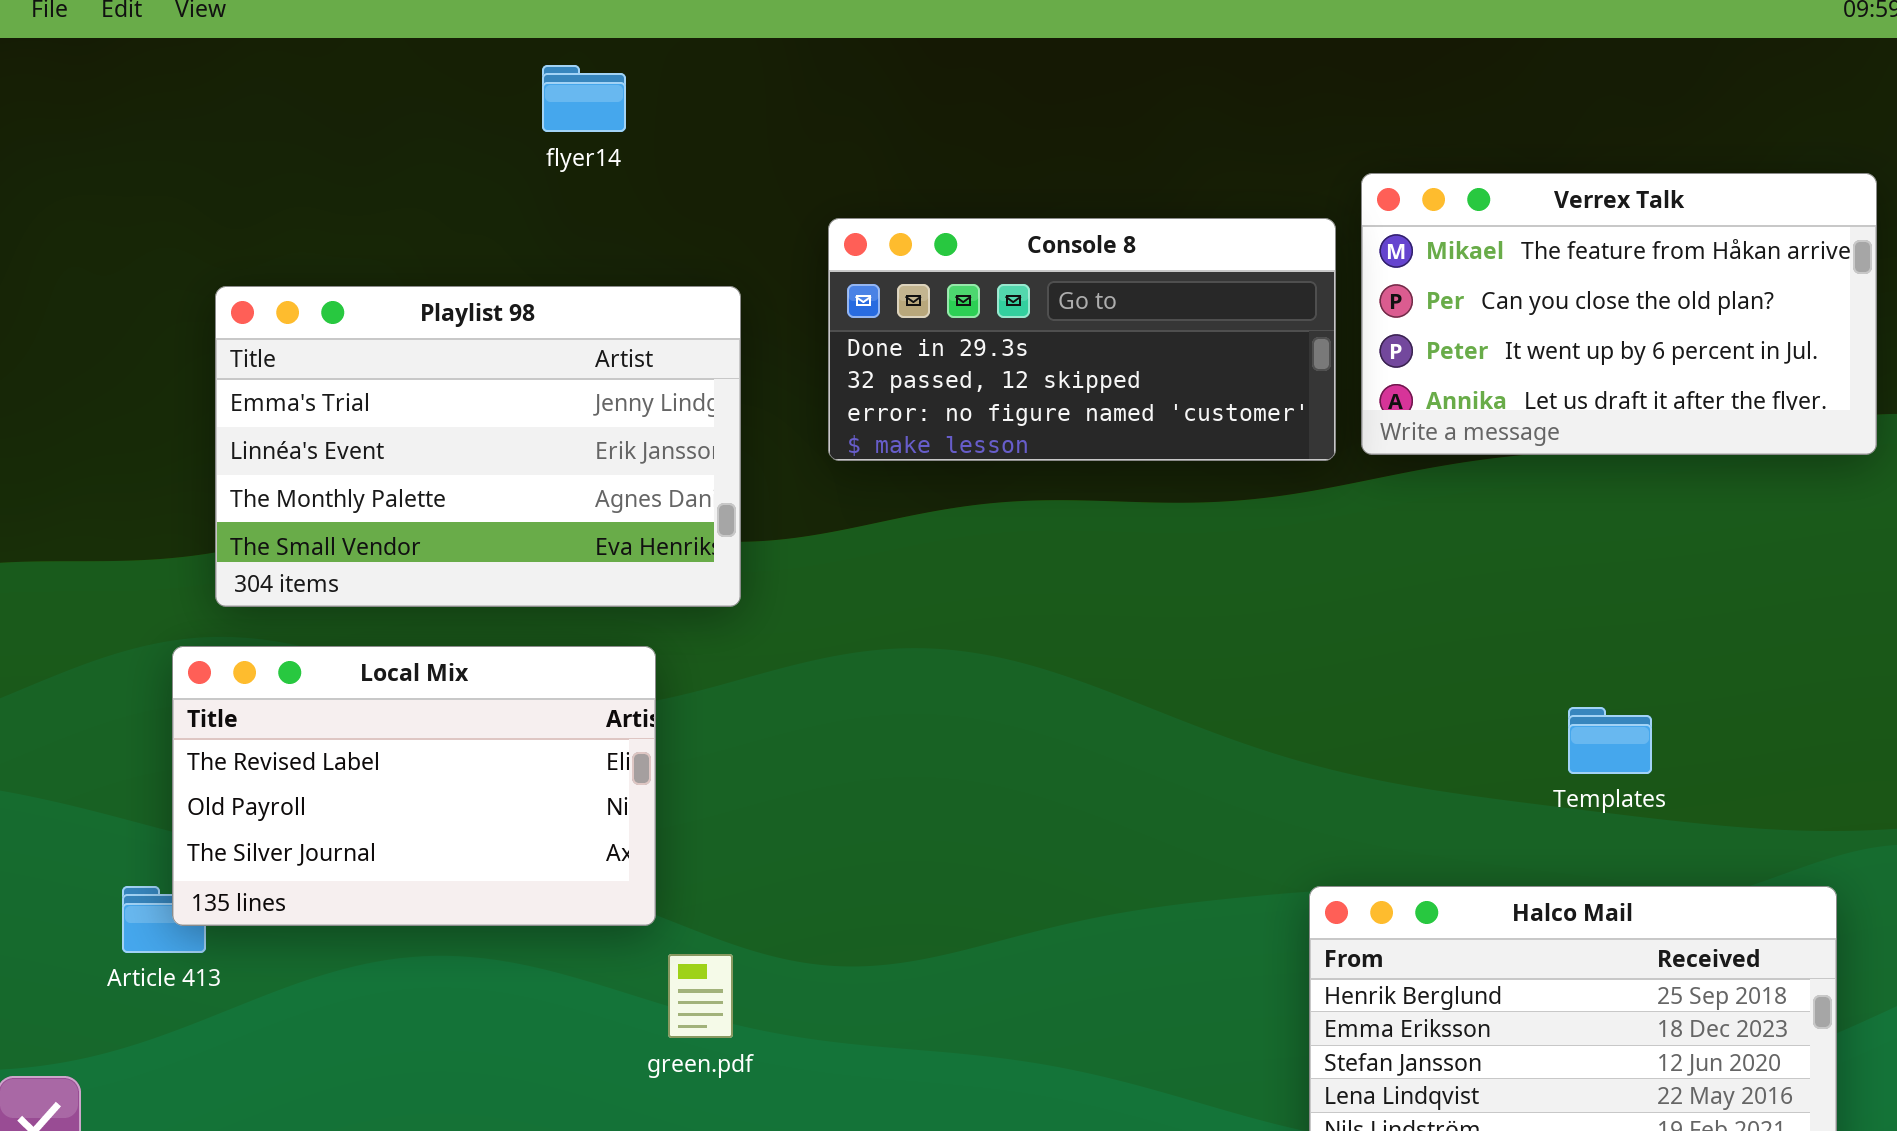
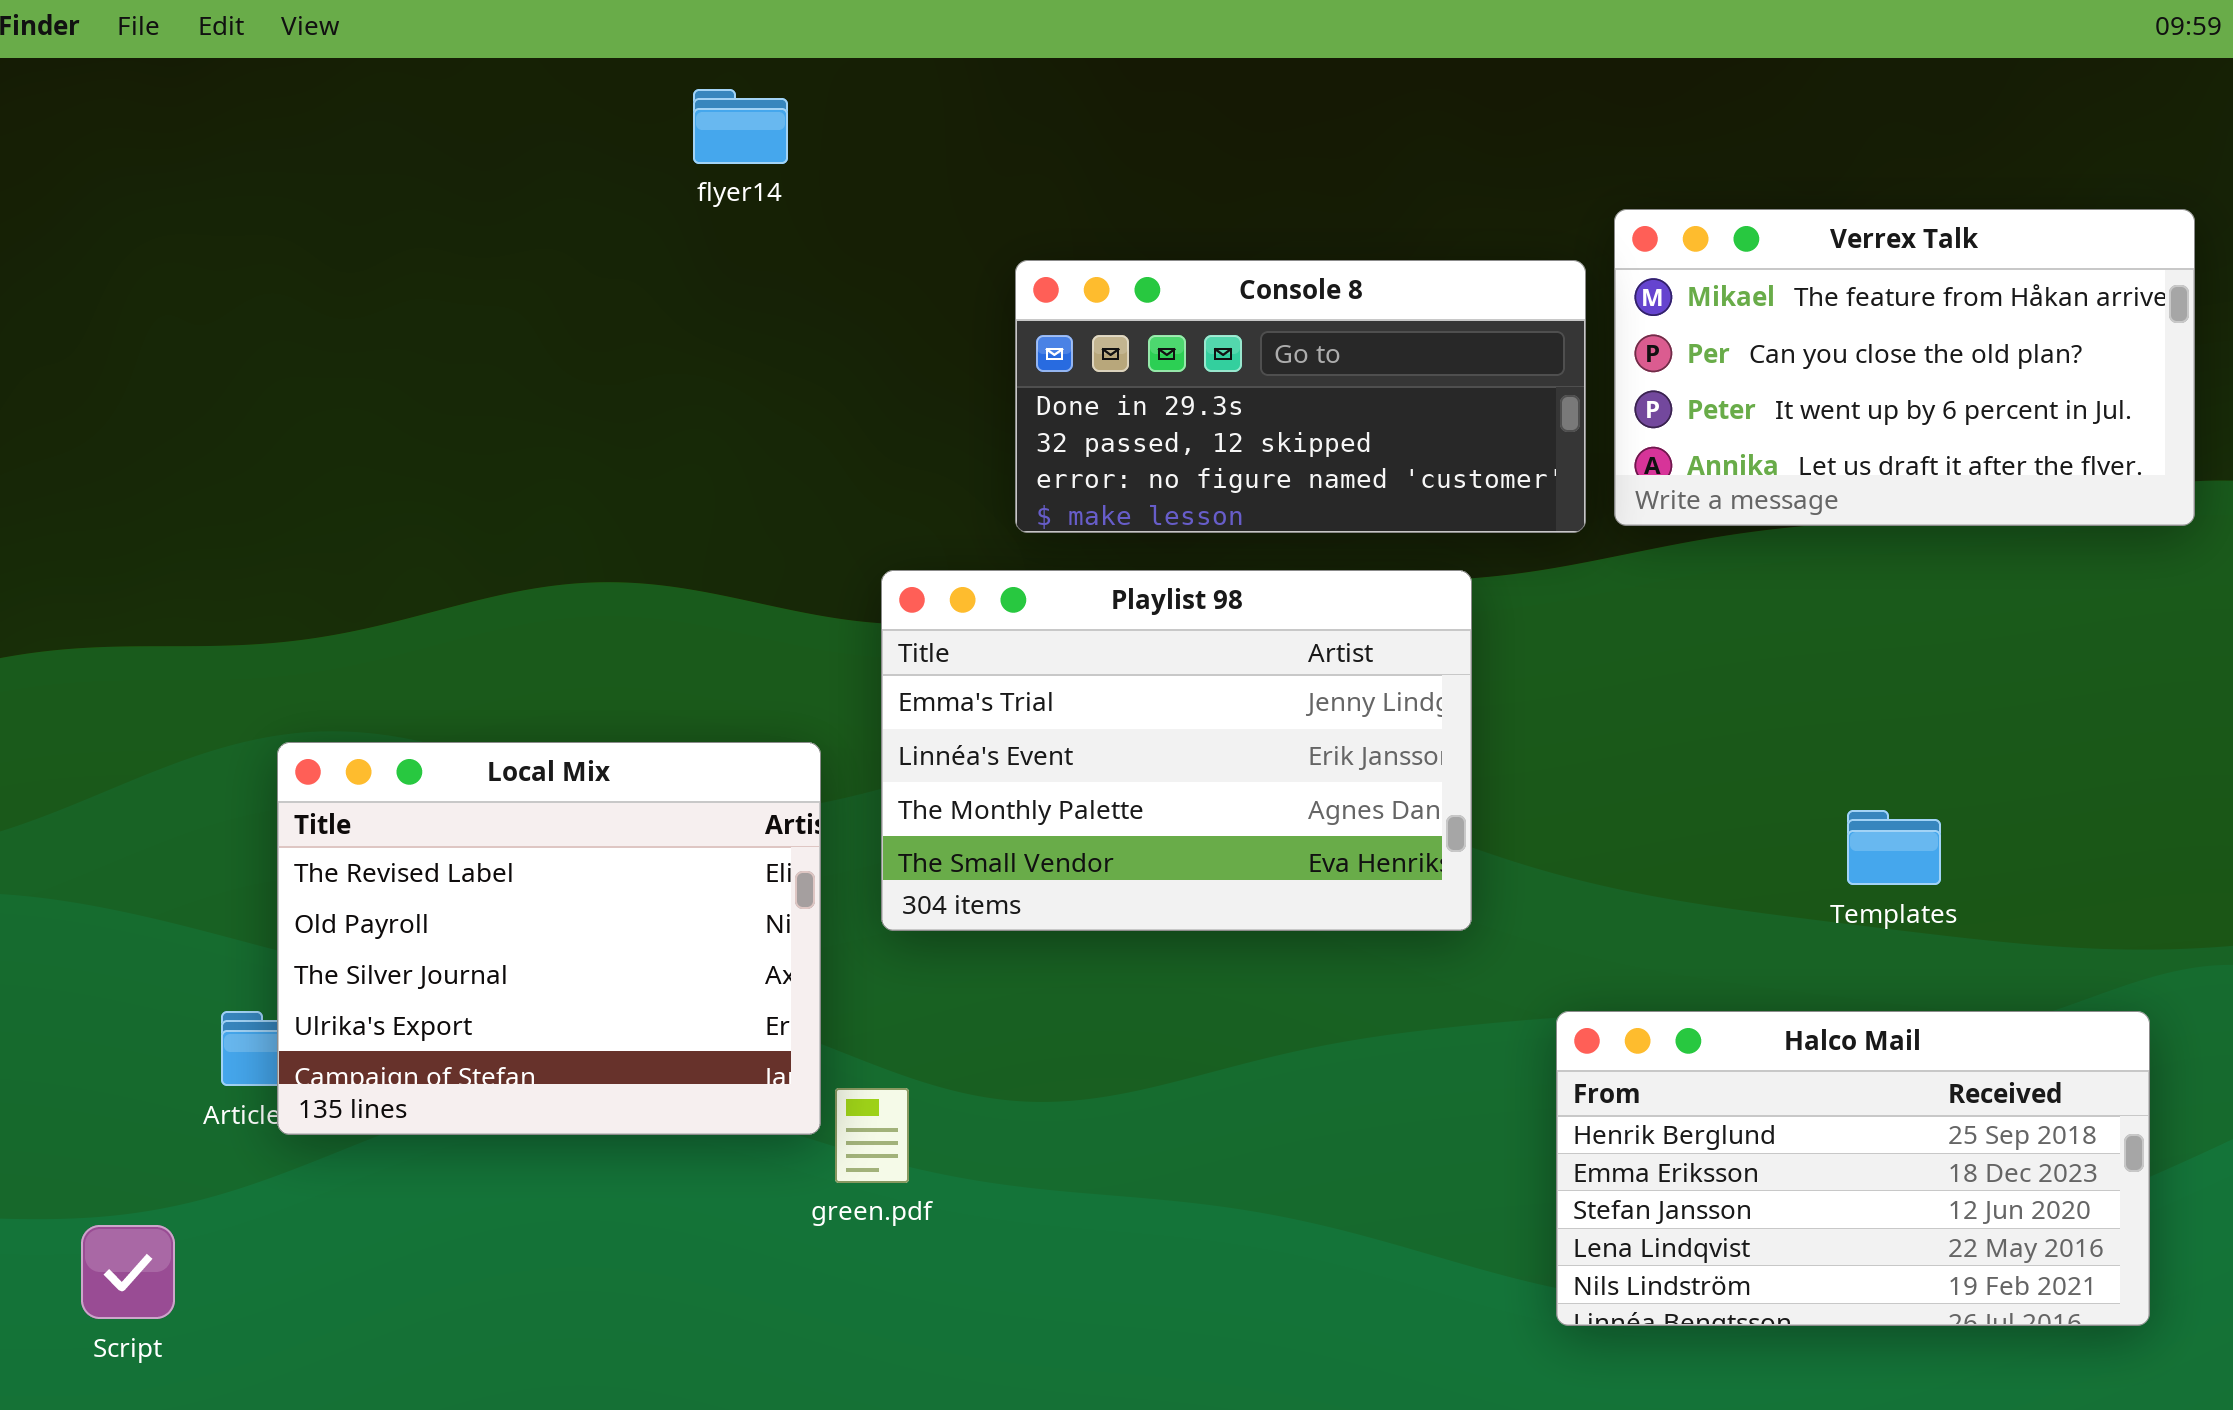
Playlist 98: [215,286,741,607] -> [881,570,1472,931], moved
Local Mix: [172,646,656,926] -> [277,742,821,1135], resized

